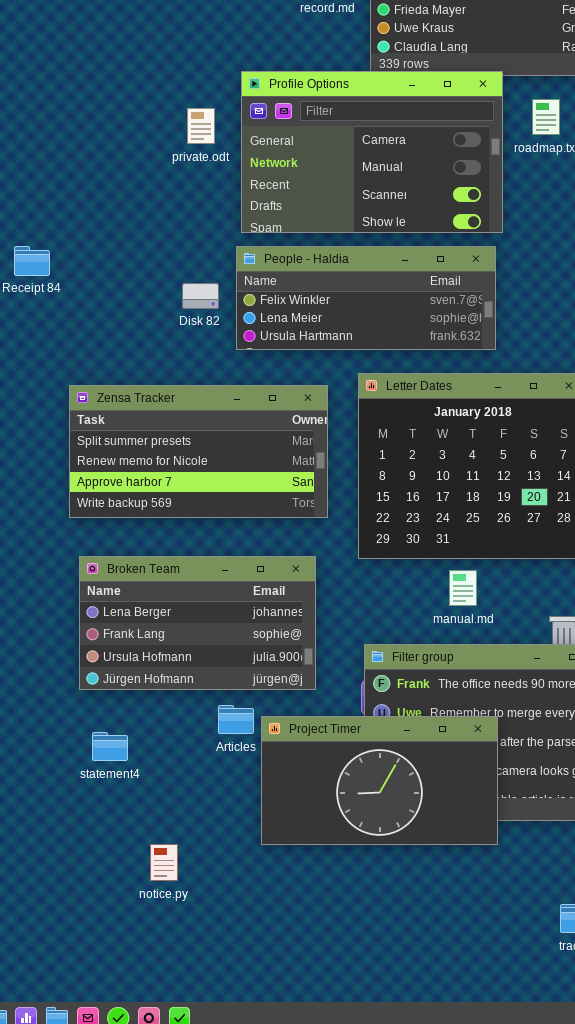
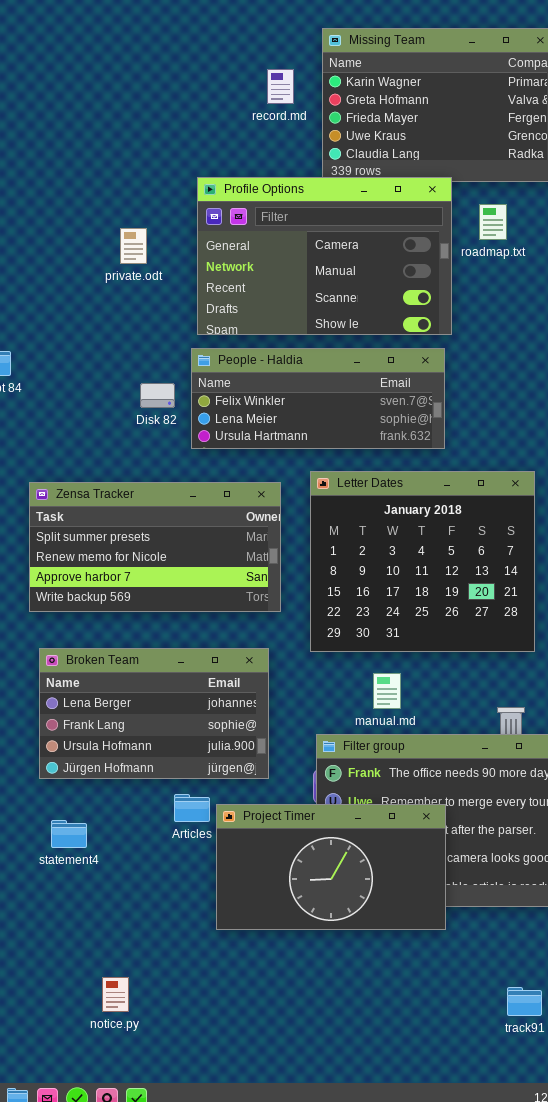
private.odt: [187,108,215,144] -> [120,228,147,264], moved
manual.md: [449,570,477,606] -> [373,673,401,709], moved
notice.py: [150,844,178,881] -> [102,977,129,1012], moved

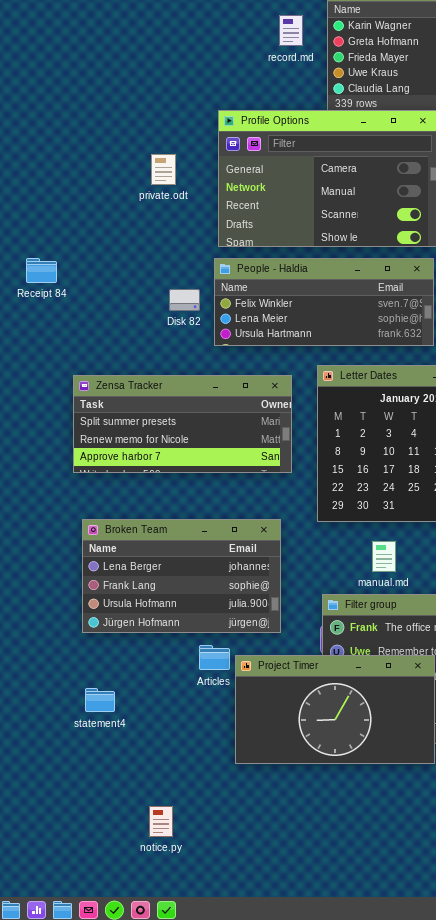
Zensa Tracker: [29,482,281,612] -> [73,375,292,473], resized
statement4: [51,820,87,848] -> [85,688,115,712], moved
notice.py: [102,977,129,1012] -> [149,806,173,837], moved

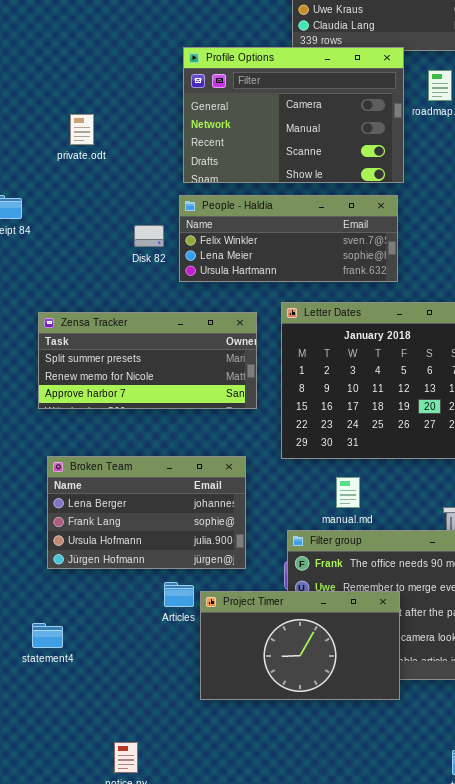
private.odt: [151,154,176,185] -> [70,114,94,145], moved
statement4: [85,688,115,712] -> [32,623,63,648], moved

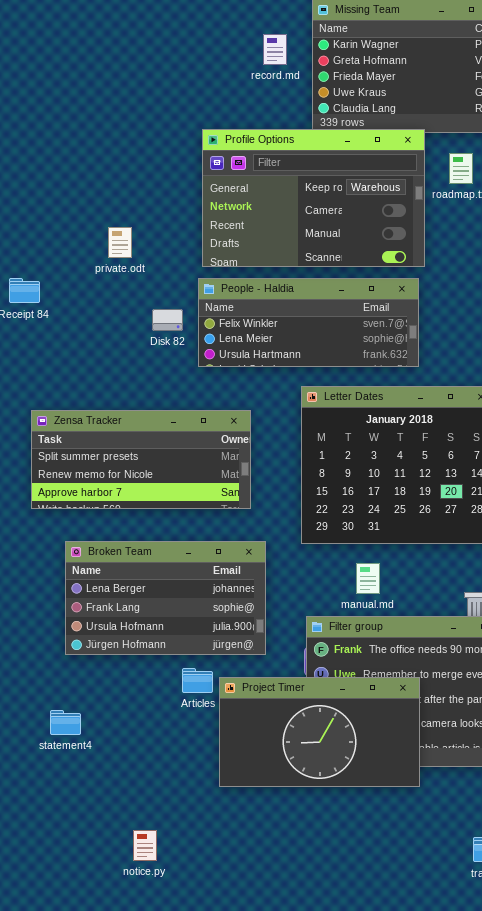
Profile Options: [183,47,404,183] -> [202,129,425,267], scrolled up 1 row
private.odt: [70,114,94,145] -> [108,227,132,258], moved
Zensa Tracker: [38,312,257,409] -> [31,410,251,509], moved

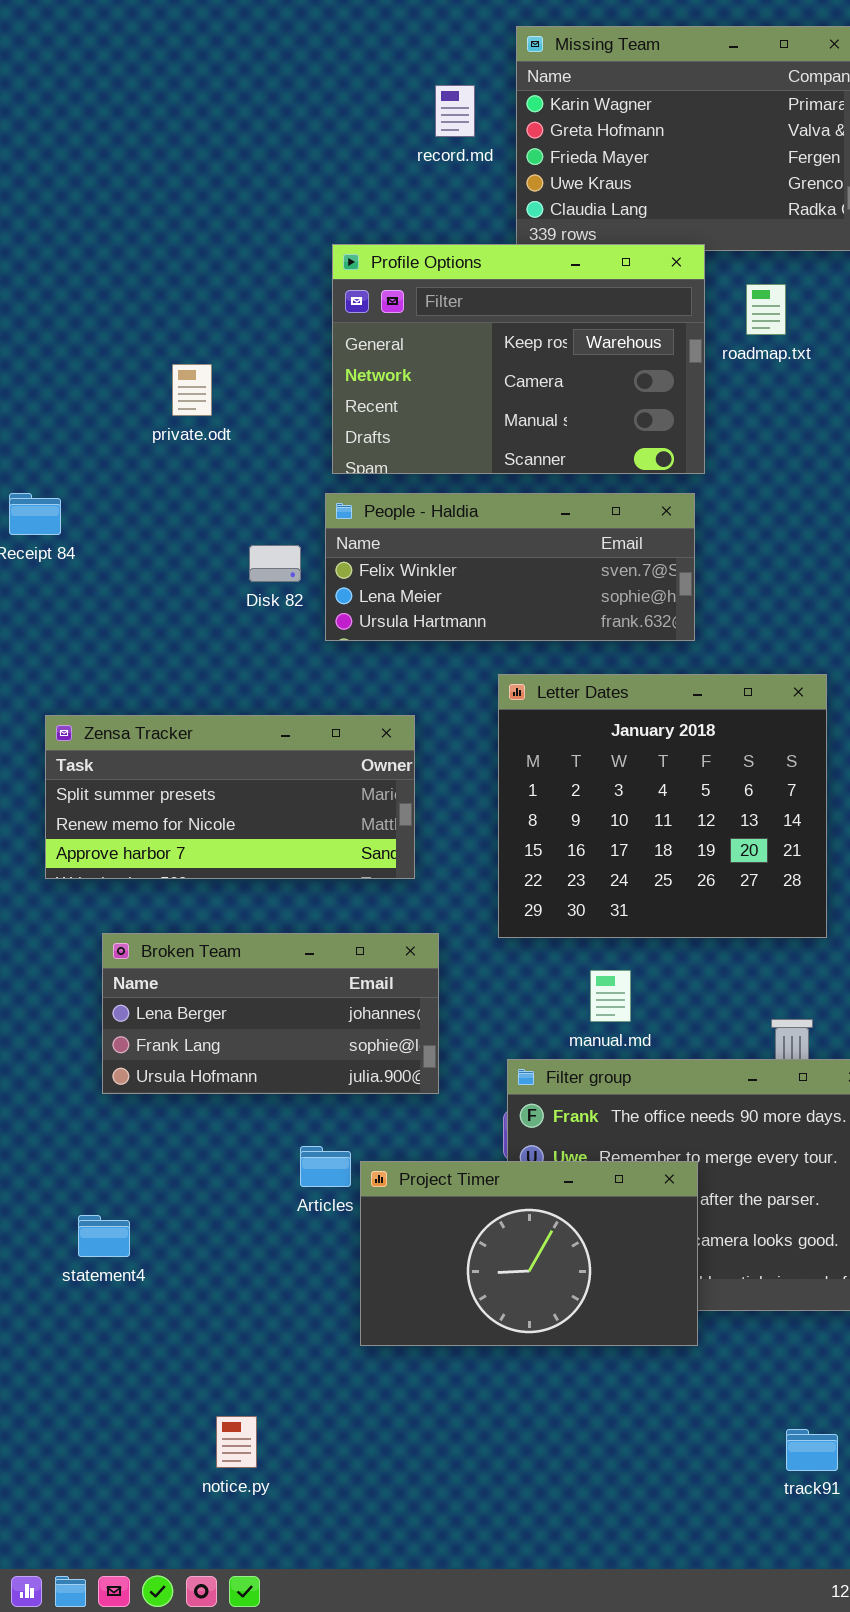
private.odt: [108,227,132,258] -> [172,364,212,416], moved
Broken Team: [65,541,266,655] -> [102,933,439,1094], resized

